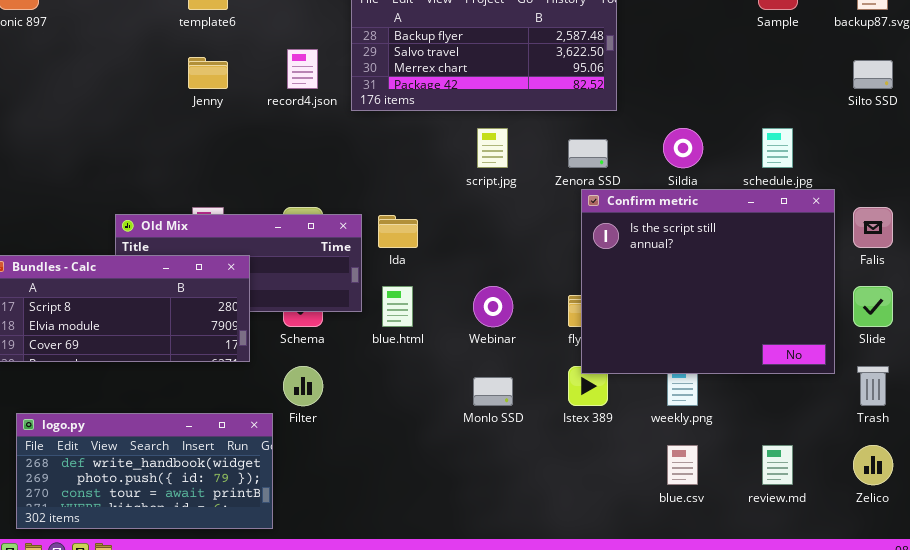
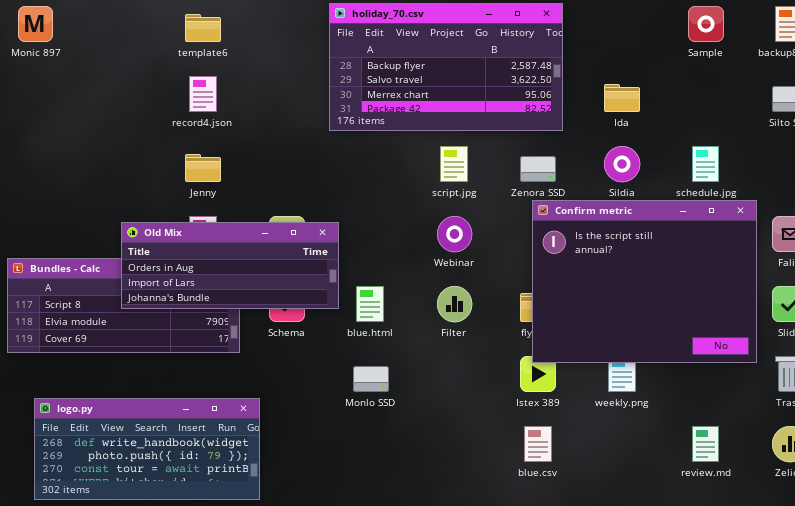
record4.json: [287,49,318,89] -> [189,76,217,112], moved
Jenny: [188,57,228,89] -> [185,154,221,182], moved
Old Mix: [115,214,362,312] -> [121,222,339,309], raised
Ida: [378,215,418,248] -> [604,84,640,112], moved
Webinar: [473,286,513,327] -> [437,216,472,252], moved
Filter: [283,366,323,406] -> [437,286,472,322], moved
Monlo SSD: [473,377,513,406] -> [353,366,389,392], moved
blue.csv: [667,445,698,485] -> [524,426,552,462], moved

